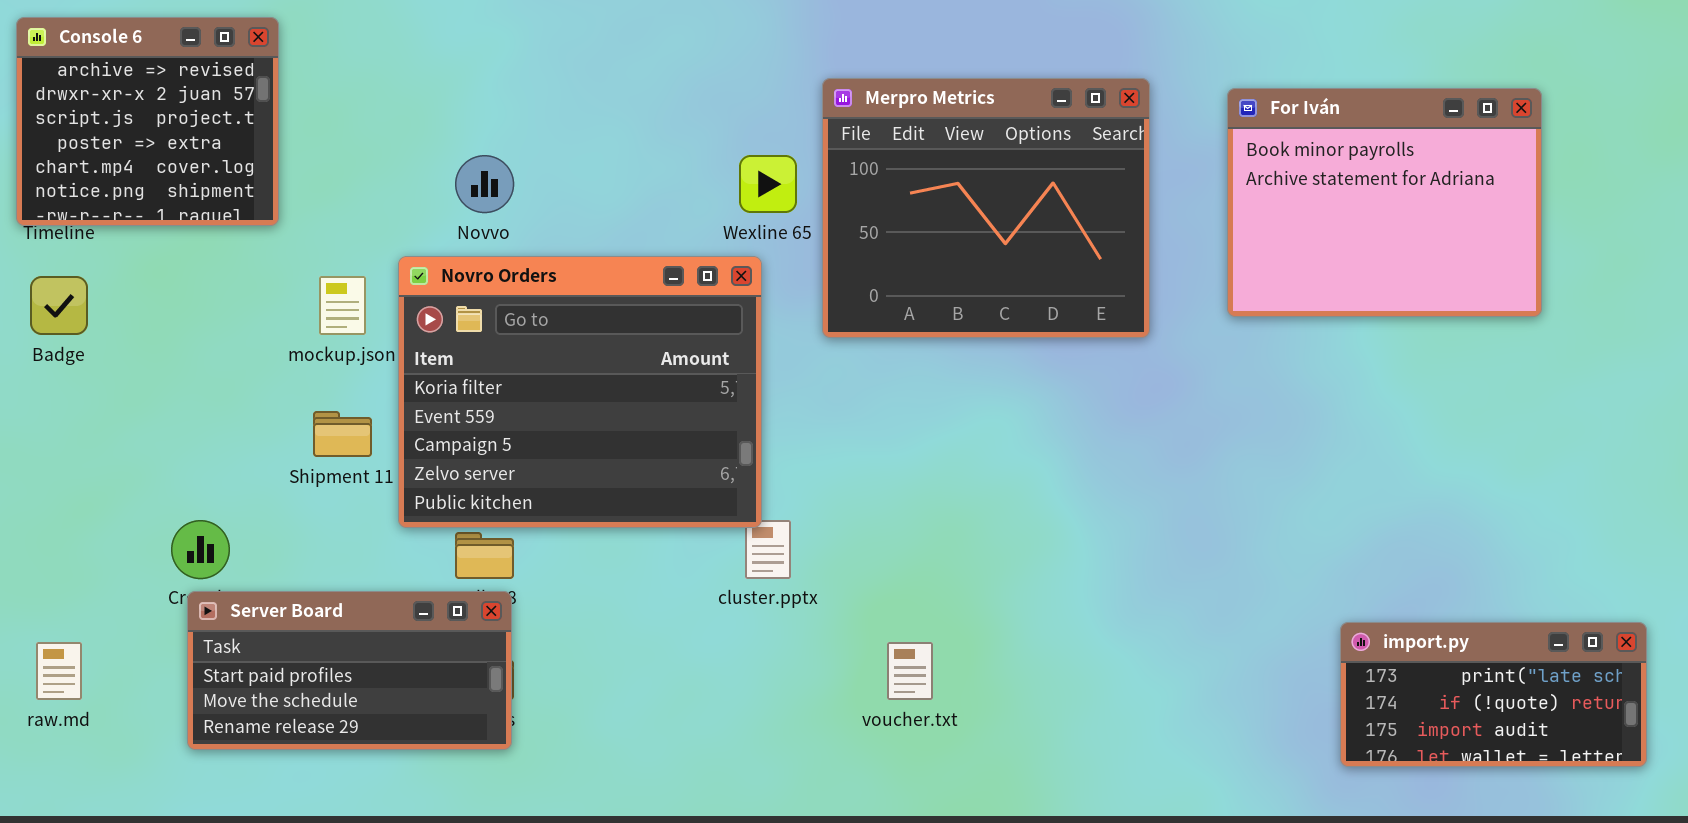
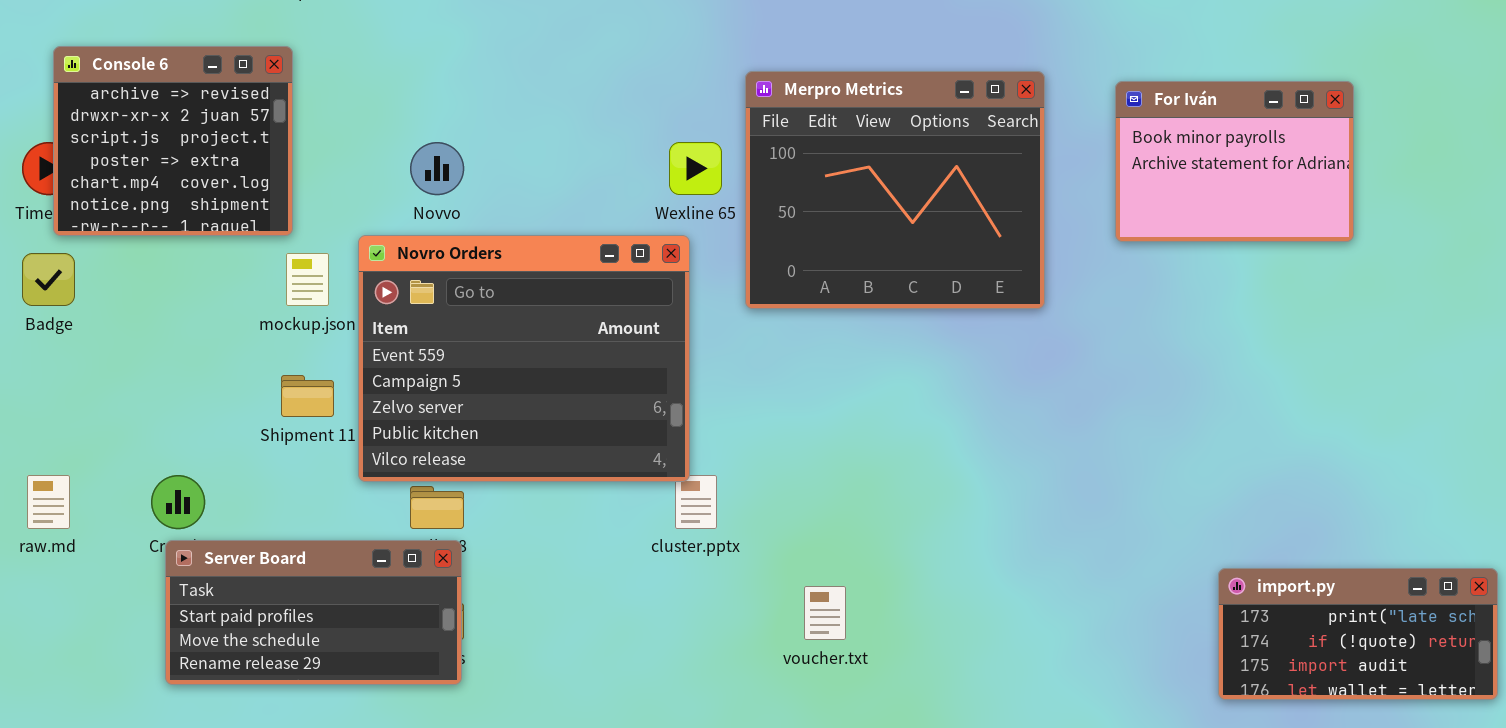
Console 6: [16,17,279,226] -> [53,46,293,236], moved
For Iván: [1227,88,1542,317] -> [1115,81,1354,242], resized
Novro Orders: [398,256,762,528] -> [358,235,690,482], scrolled down 1 row
raw.md: [36,642,82,700] -> [27,475,70,529], moved

